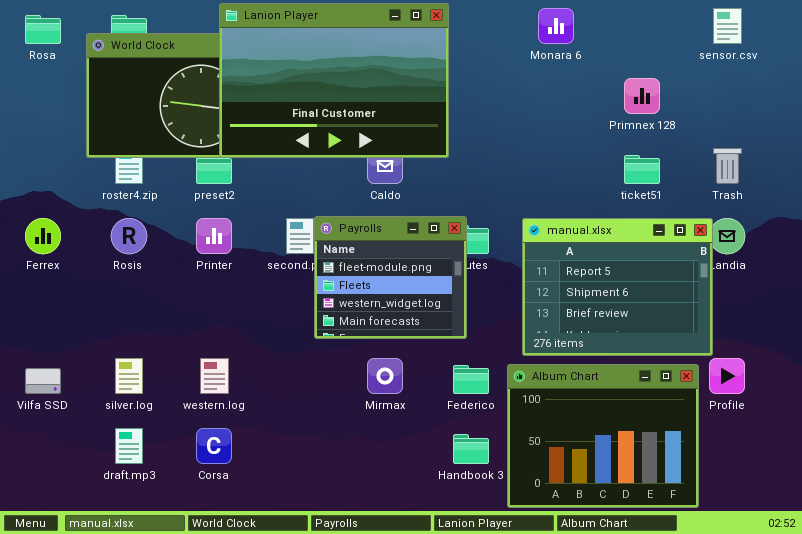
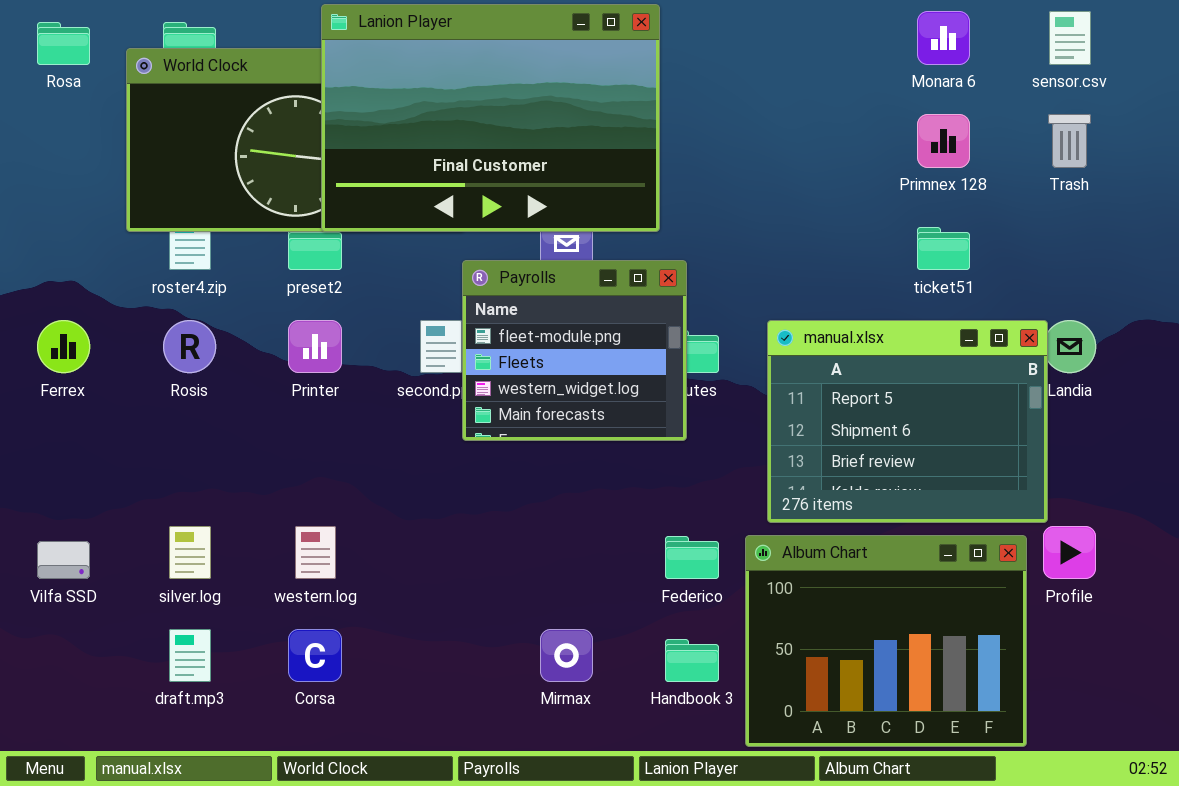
Monara 6: [538,8,574,44] -> [917,11,970,65], moved
Trash: [713,148,742,184] -> [1048,114,1091,168], moved
Payrolls: [314,216,467,339] -> [462,260,687,441], moved
Mirmax: [367,358,403,394] -> [540,629,593,682], moved

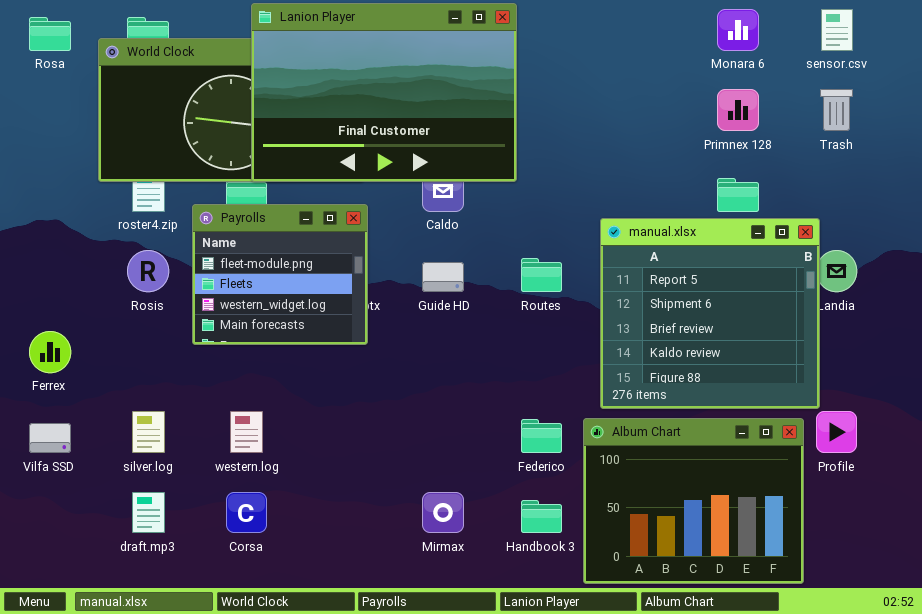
Payrolls: [462,260,687,441] -> [192,204,368,345], moved
Ferrex: [37,320,90,373] -> [29,331,71,373], moved
manual.xlsx: [767,320,1048,523] -> [600,218,820,409], resized

